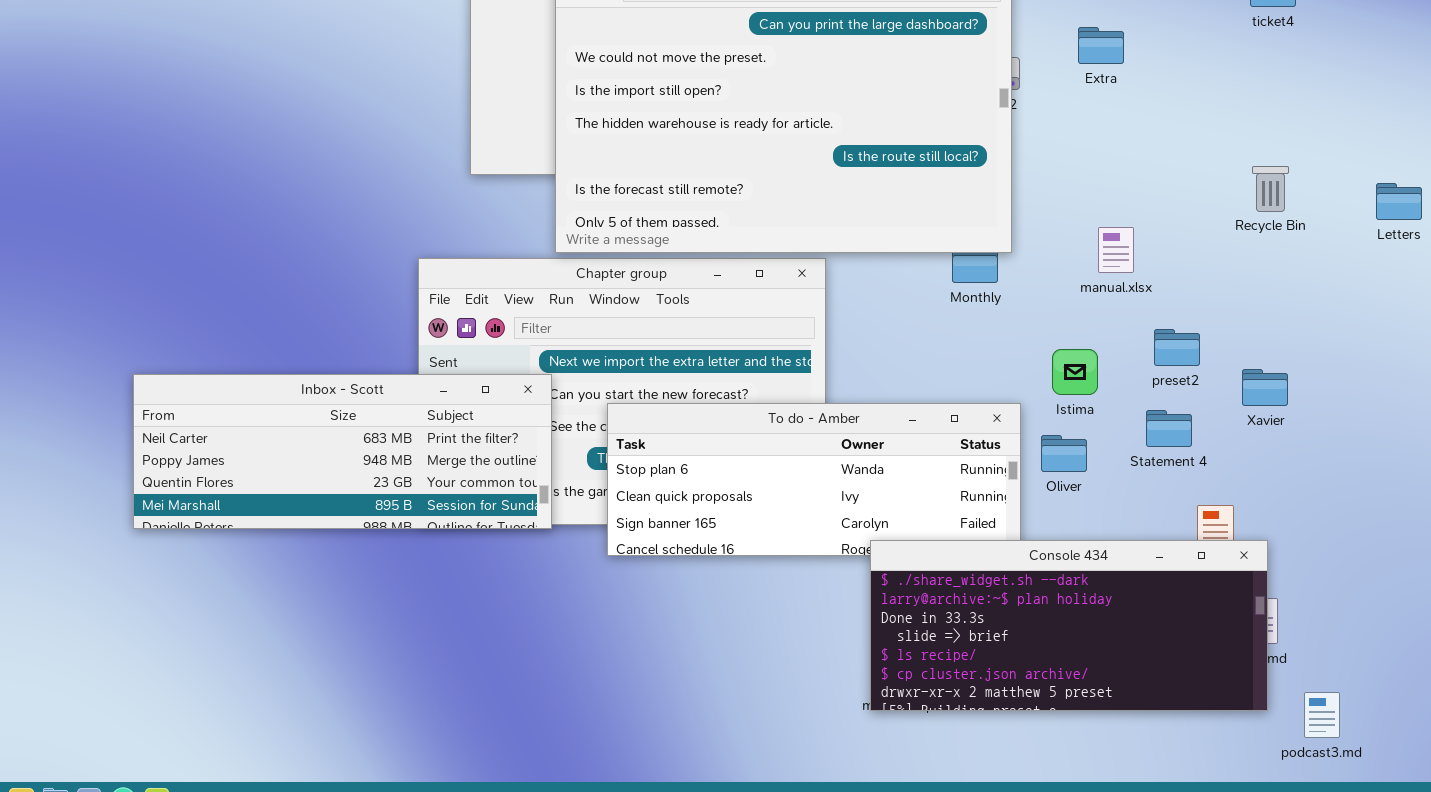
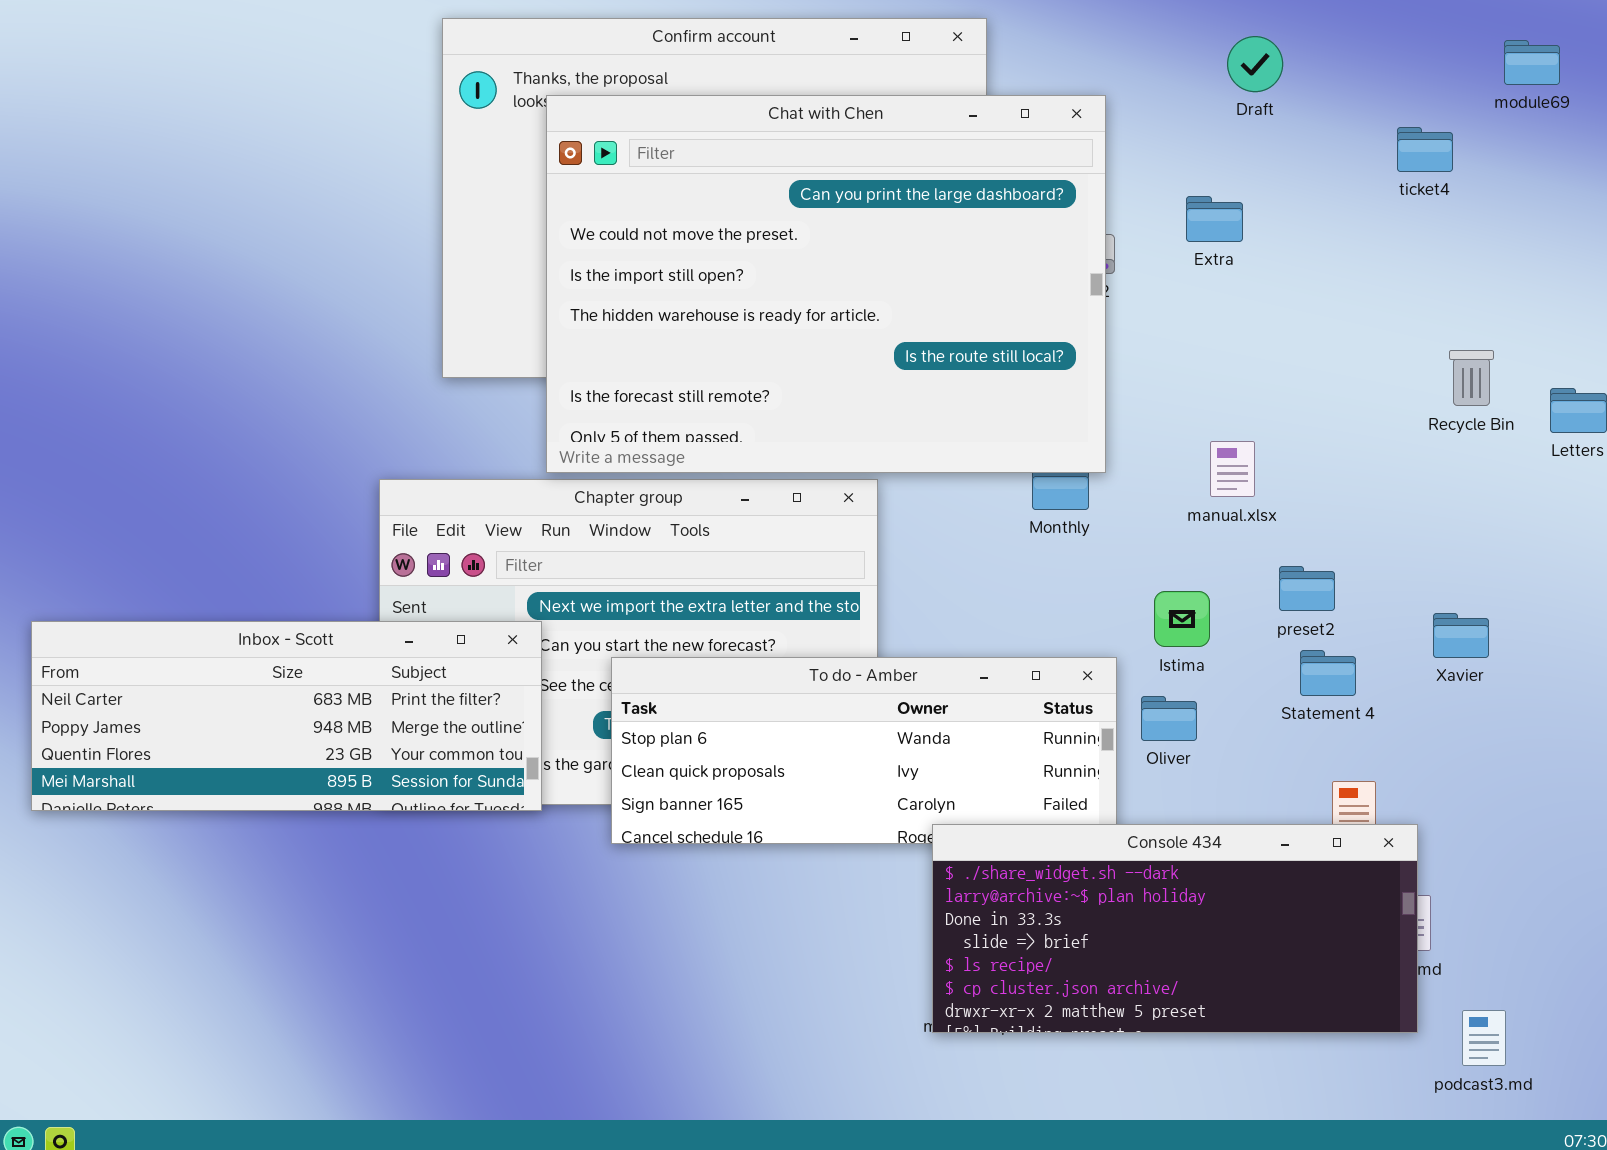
Recycle Bin: [1252,166,1289,212] -> [1449,350,1494,406], moved
Xavier: [1242,369,1288,406] -> [1433,613,1489,658], moved
Statement 4: [1146,410,1192,447] -> [1300,650,1356,696], moved

